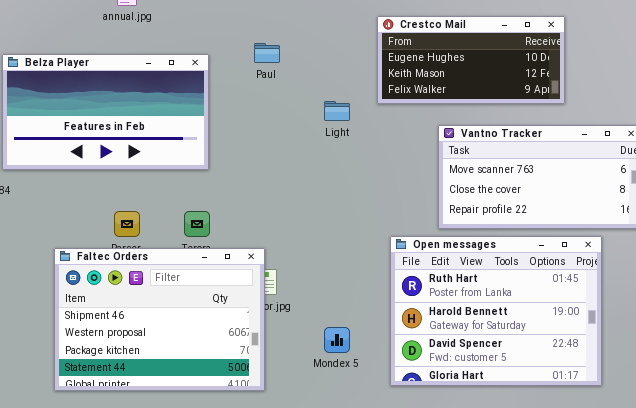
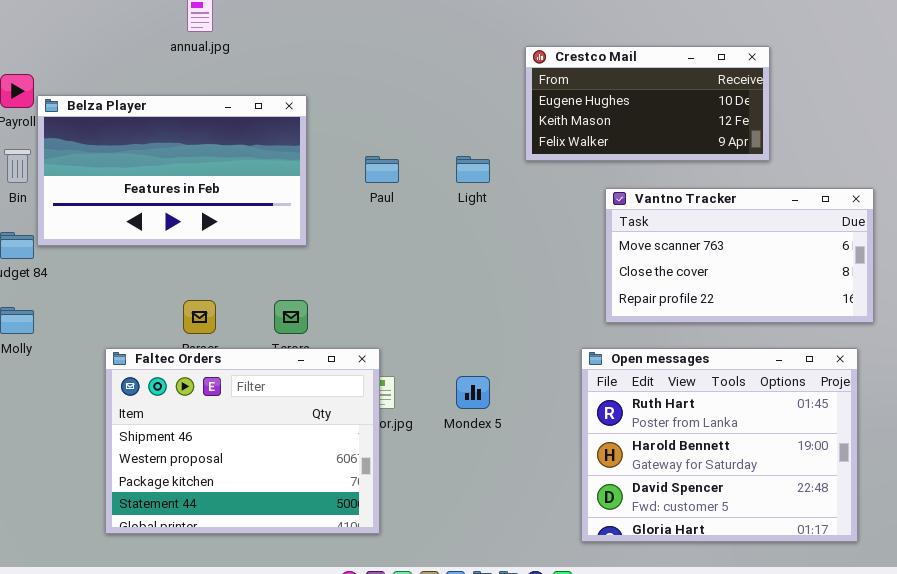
Paul: [254,43,280,63] -> [365,156,399,183], moved
Open messages: [390,236,602,386] -> [581,348,858,542], moved
Mondex 5: [324,327,350,353] -> [456,376,490,409], moved

